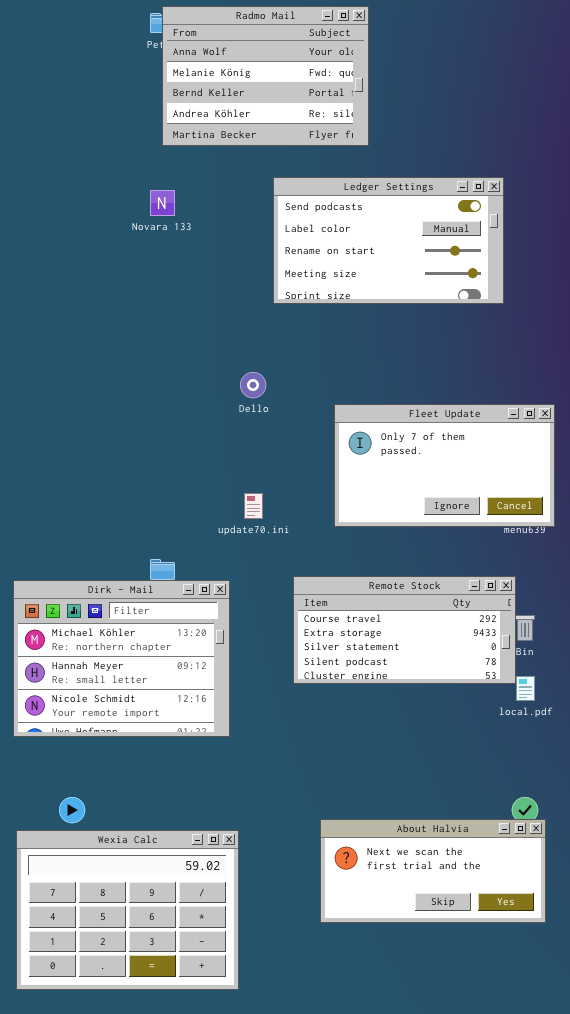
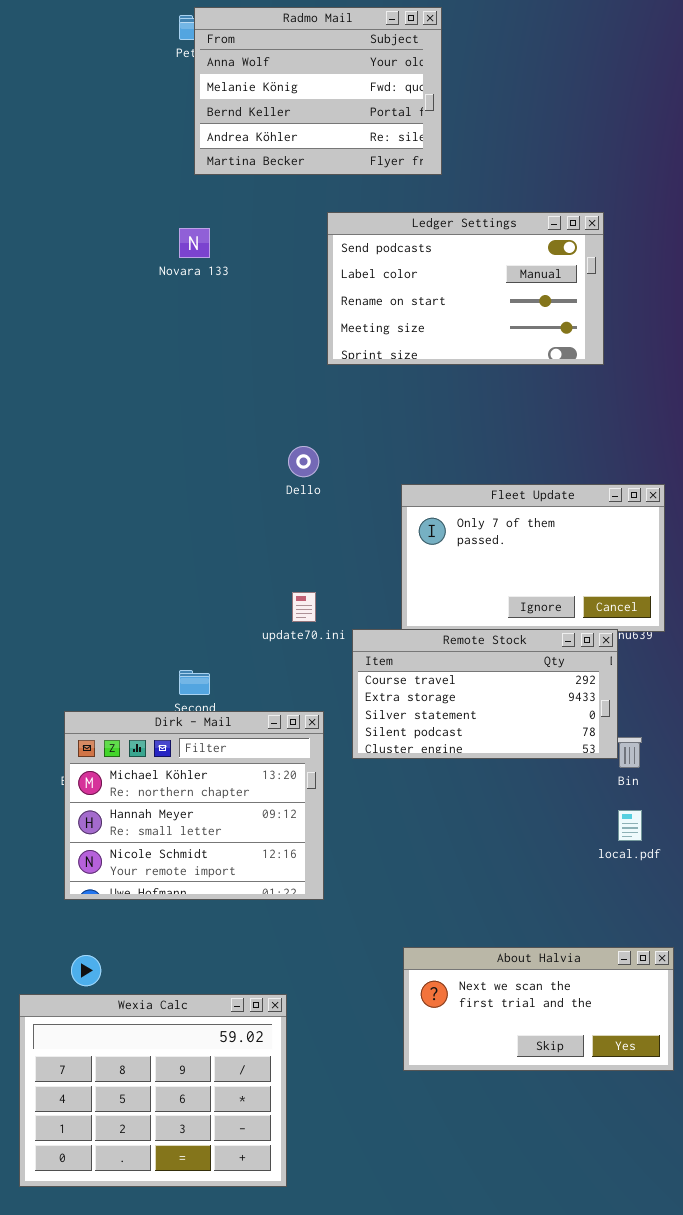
Remote Stock: [293,576,516,684] -> [352,629,618,759], moved
Dirk - Mail: [13,580,230,737] -> [64,711,324,900], moved
About Halvia: [320,819,546,923] -> [403,947,674,1071], moved

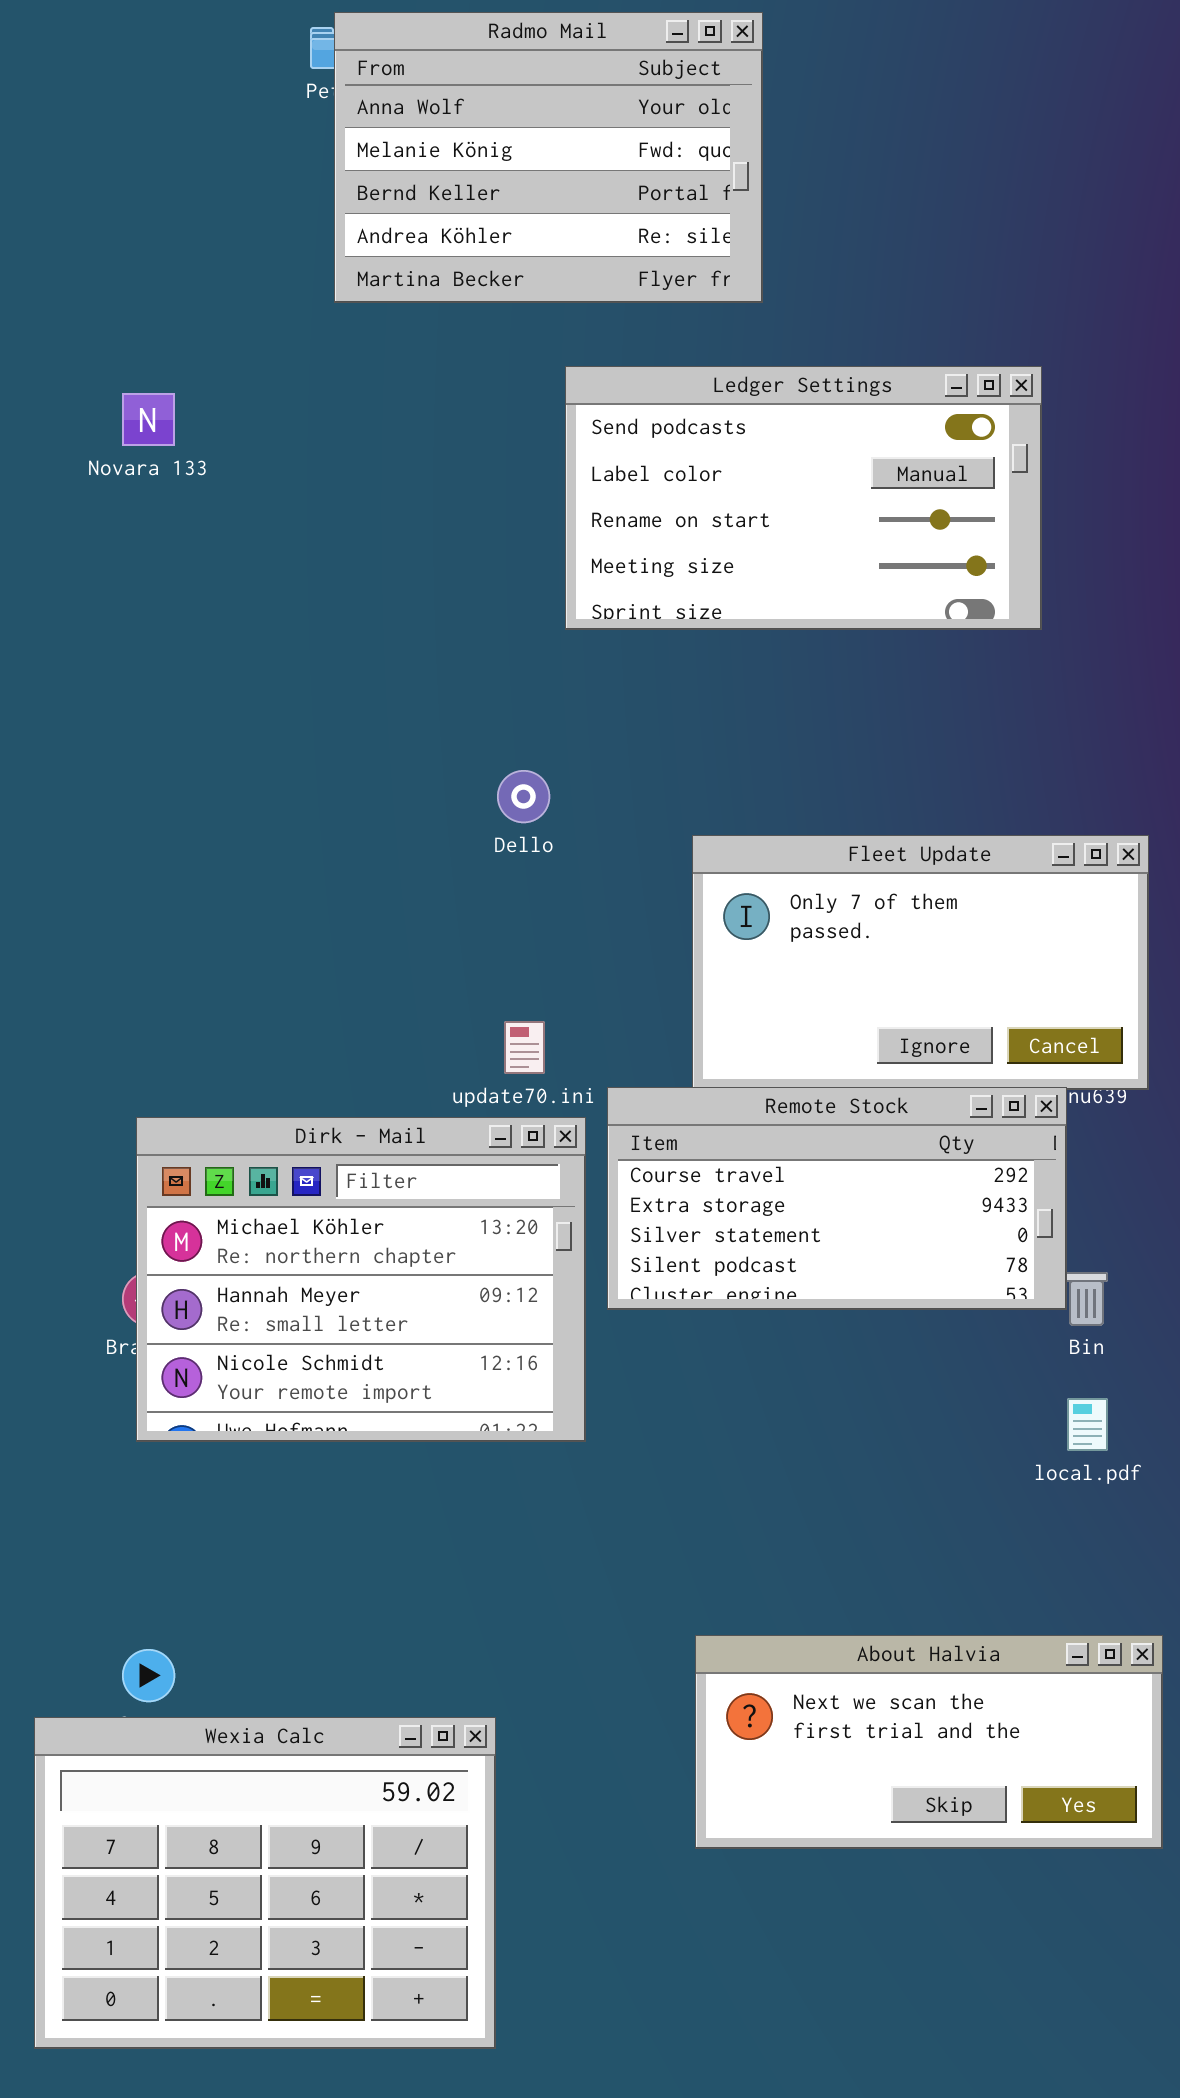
Novara 133: [179,228,210,258] -> [122,393,175,446], moved
Dirk - Mail: [64,711,324,900] -> [136,1117,586,1442], moved

